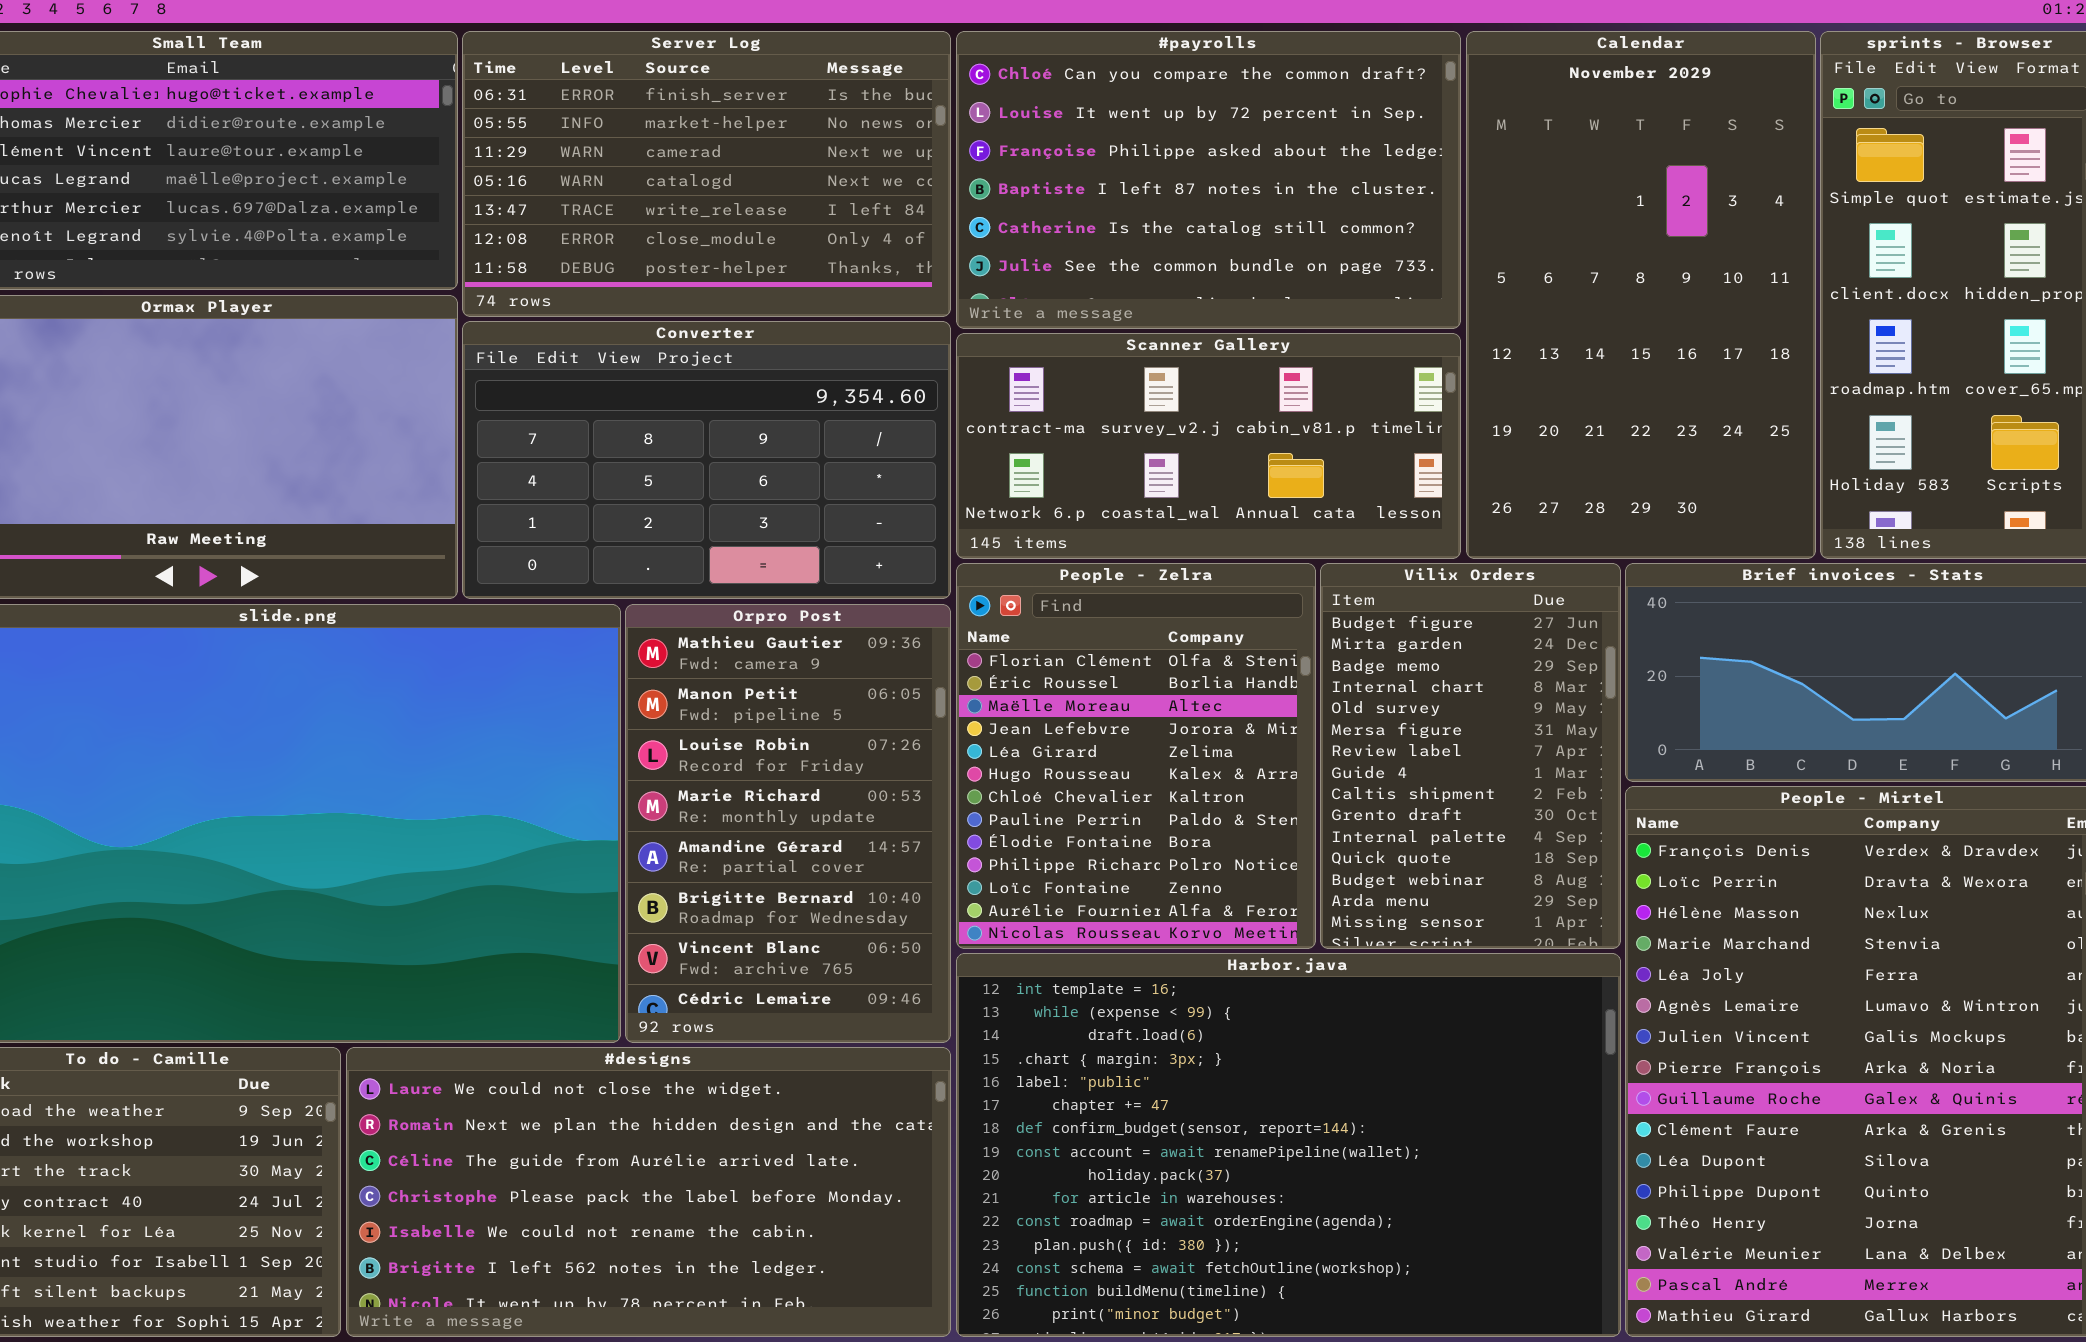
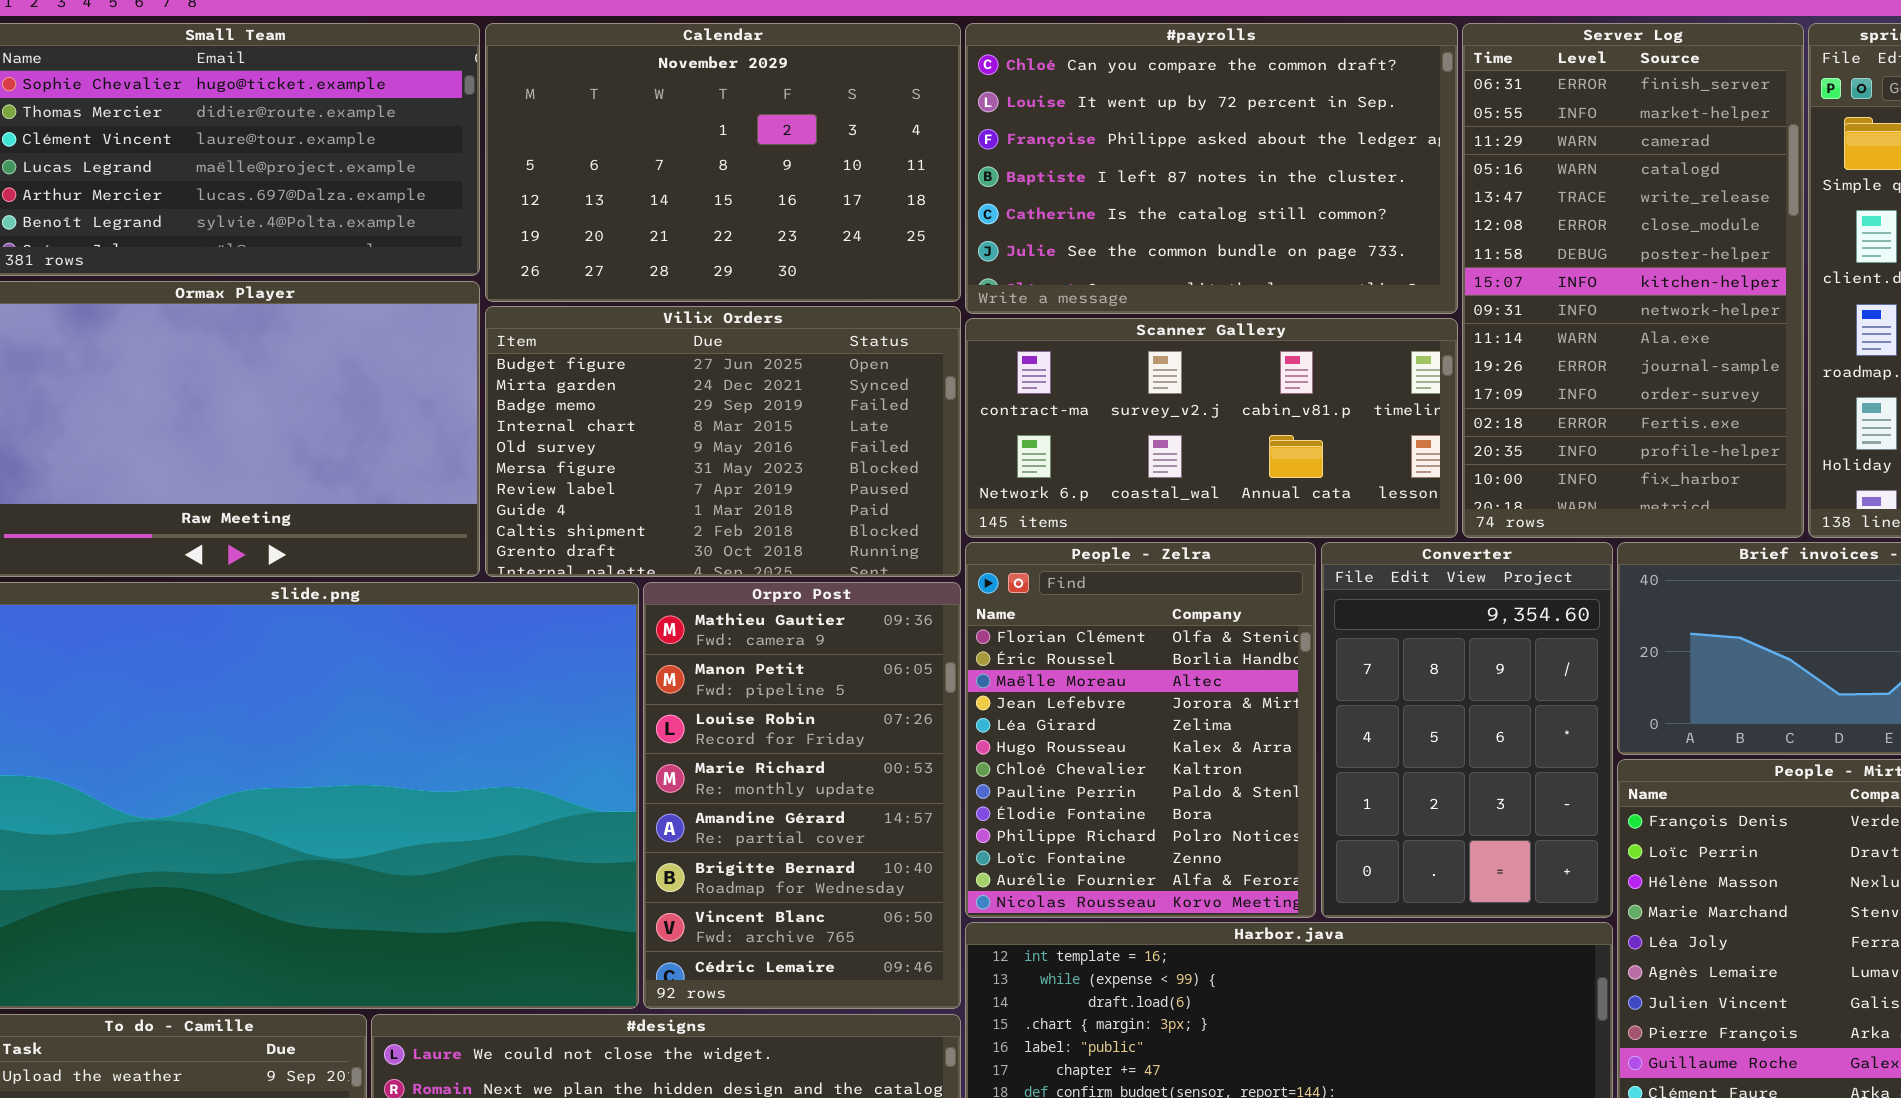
Server Log: [462,31,951,317] -> [1462,23,1804,538], moved, resized
Calendar: [1466,31,1816,559] -> [485,23,961,302], moved, resized
Converter: [462,321,951,599] -> [1321,542,1613,918], moved, resized
Vilix Orders: [1320,563,1621,949] -> [485,306,961,577], moved, resized

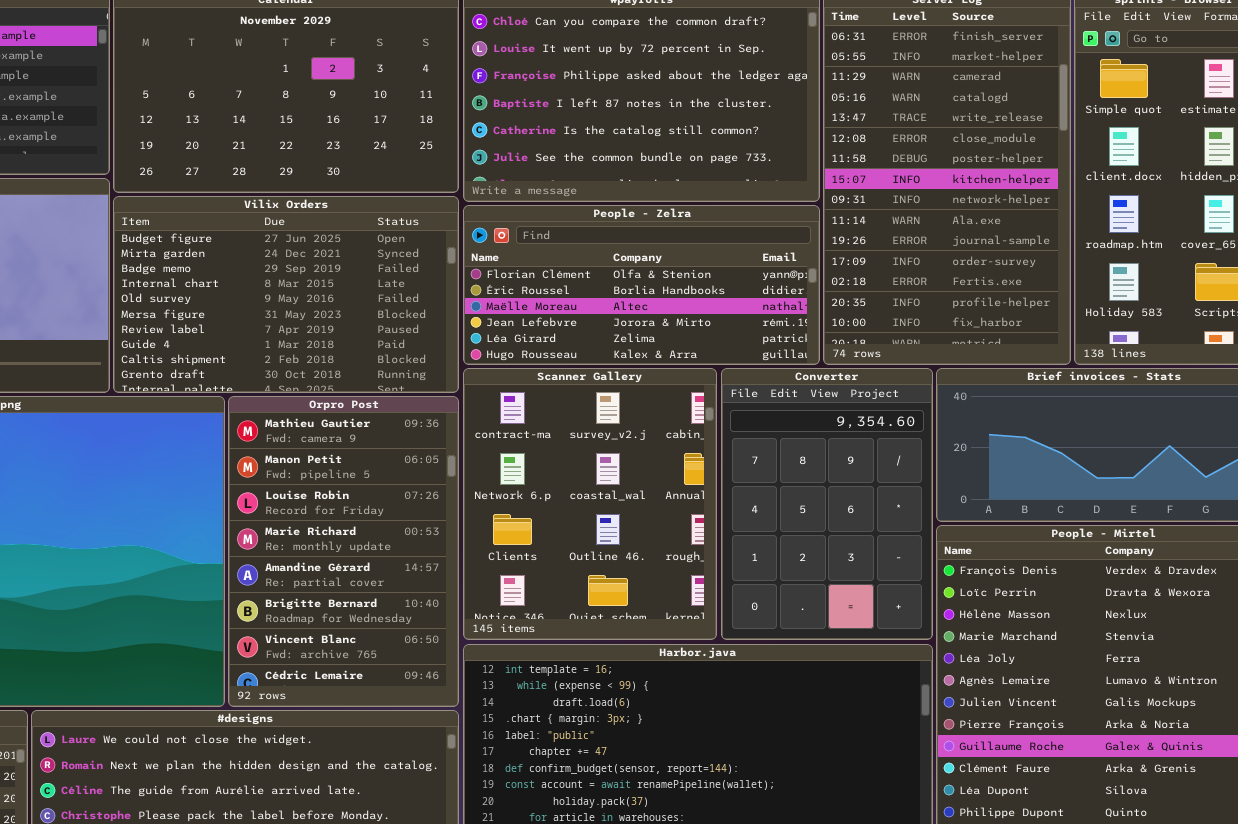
Scanner Gallery: [965,318,1458,538] -> [463,368,717,640], moved, resized
People - Zelra: [965,542,1316,918] -> [463,205,820,365], moved, resized

